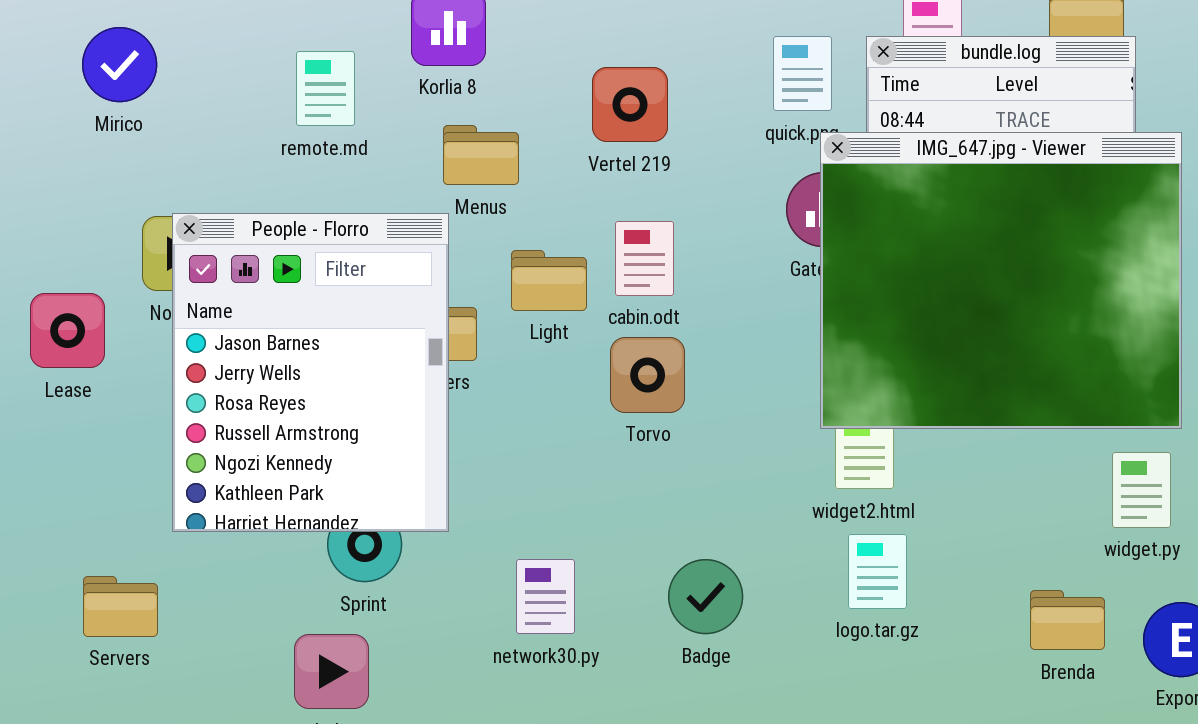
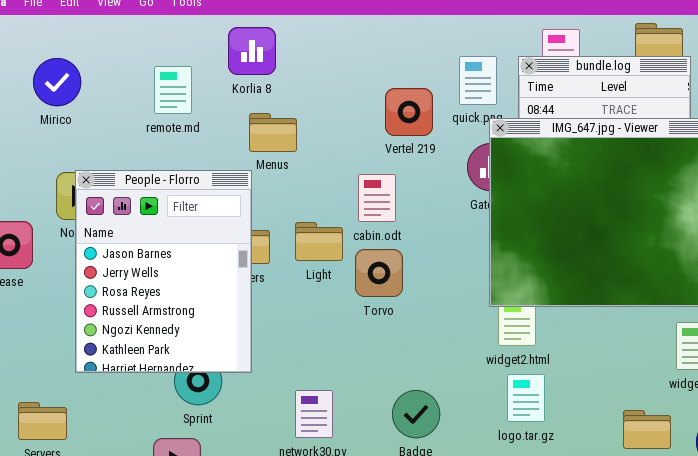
Mirico: [82,27,157,102] -> [33,58,81,106], moved
Vertel 219: [592,67,668,142] -> [385,88,433,136], moved
Light: [511,250,587,311] -> [295,222,343,261], moved

